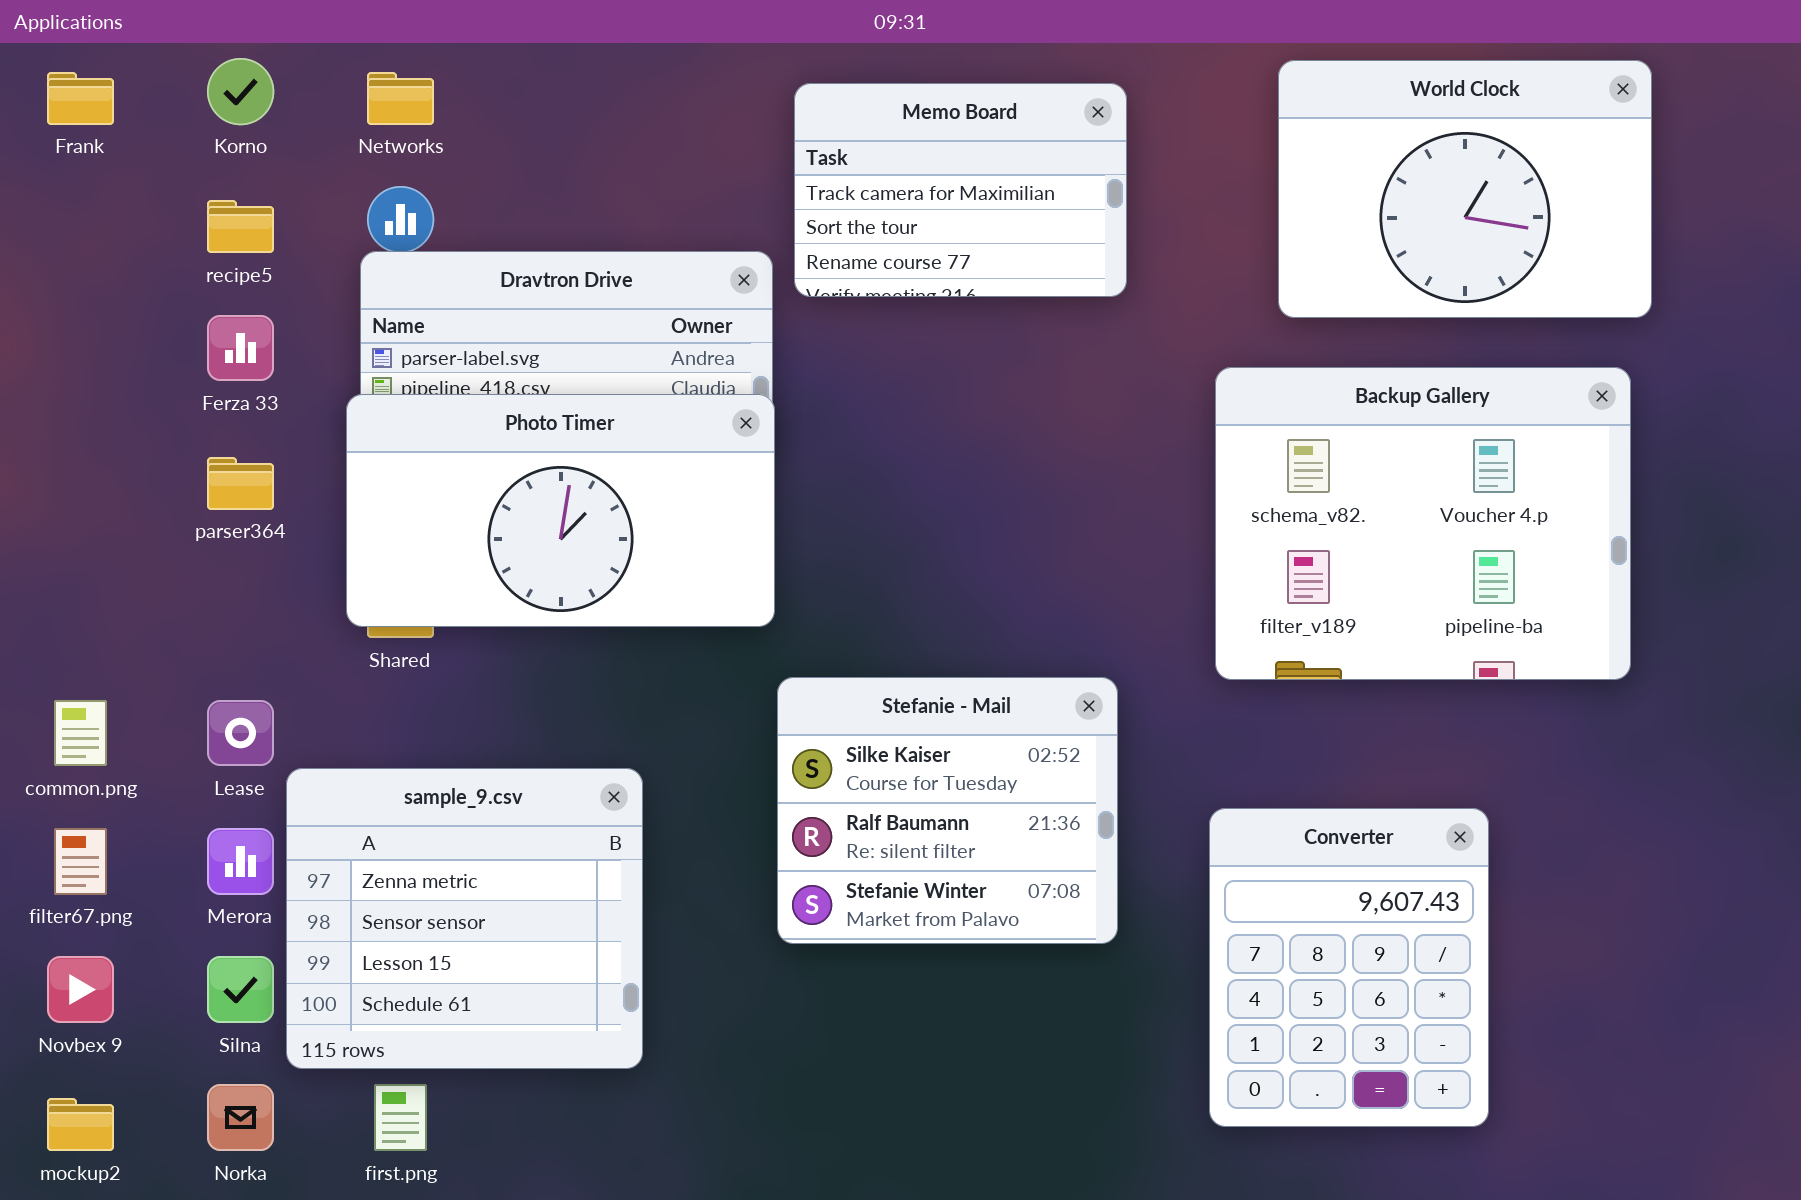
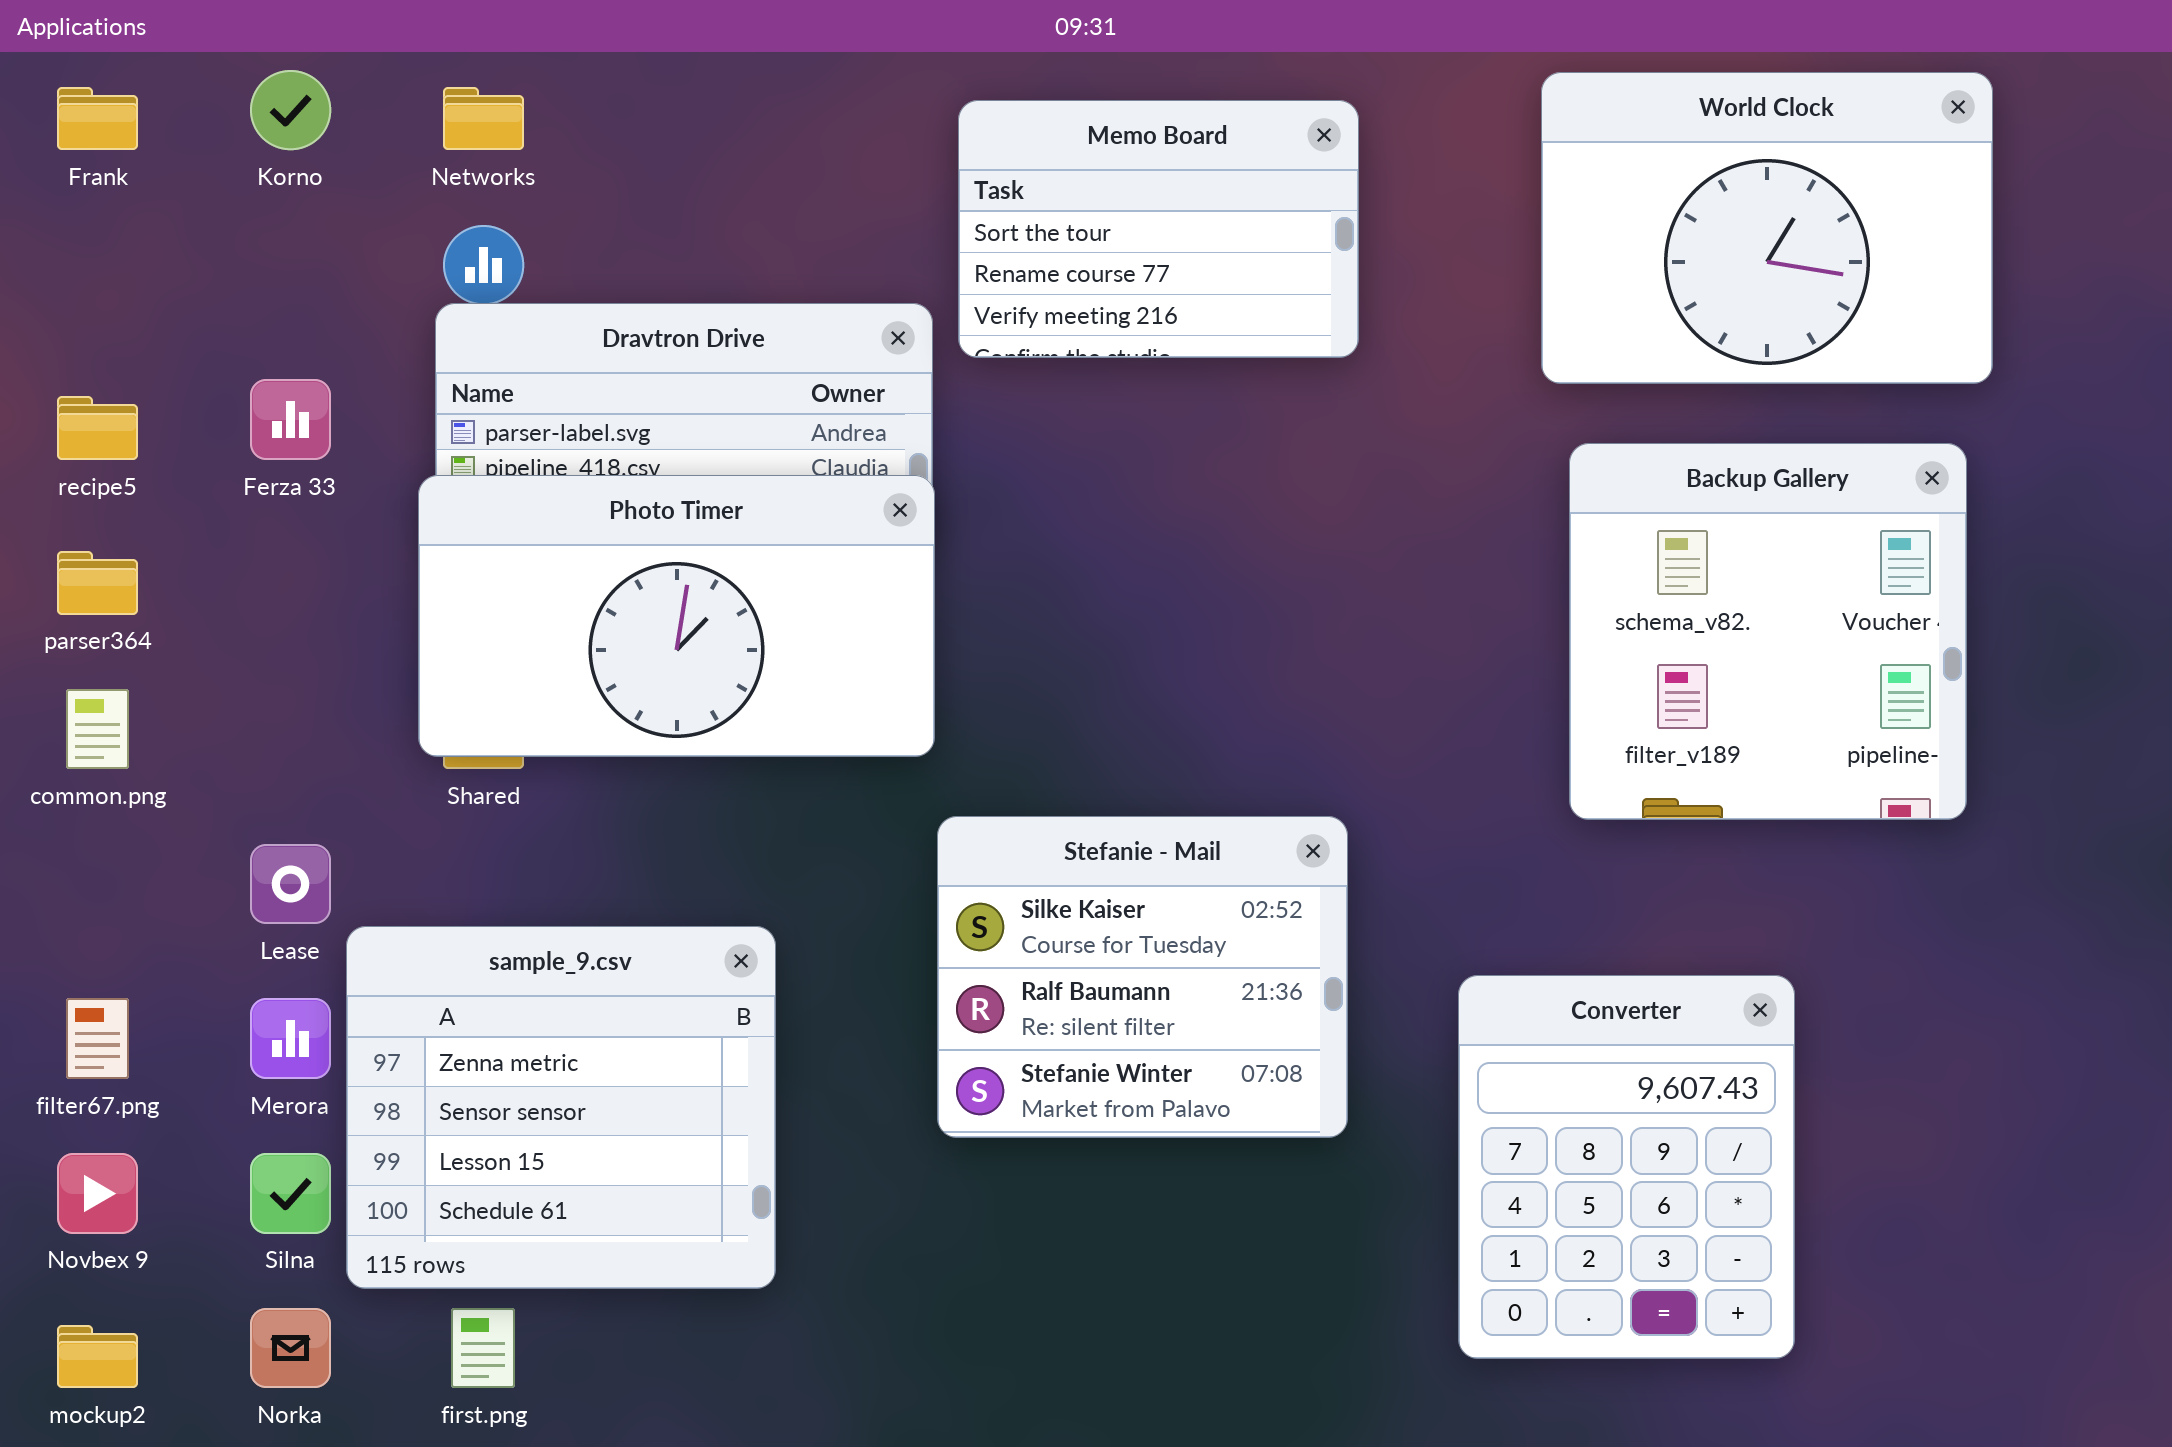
Memo Board: [794,83,1127,297] -> [958,100,1359,358], scrolled down 1 row
recipe5: [207,200,274,253] -> [57,396,138,460], moved
Backup Gallery: [1215,367,1631,680] -> [1569,443,1967,820], resized
parser364: [207,457,274,510] -> [57,551,138,615], moved
common.png: [54,700,107,766] -> [66,689,129,769], moved

